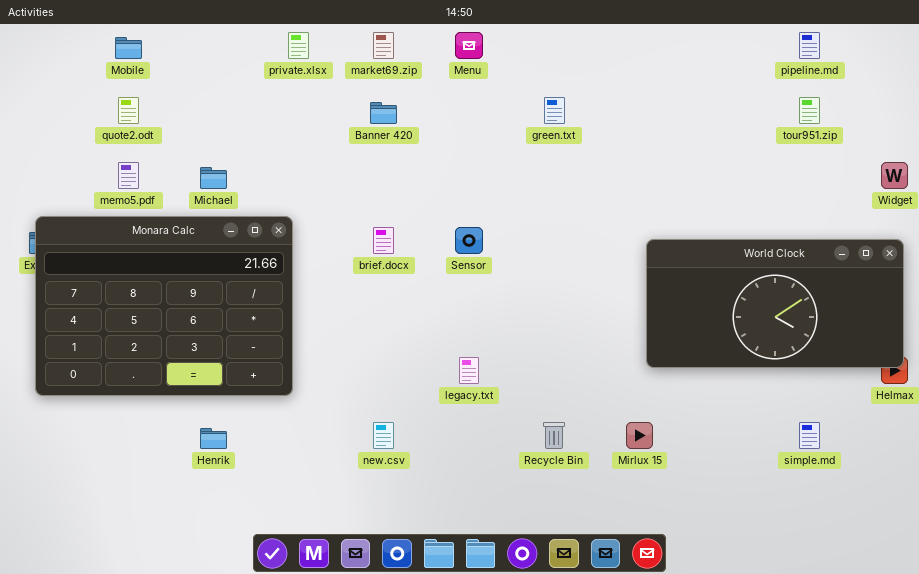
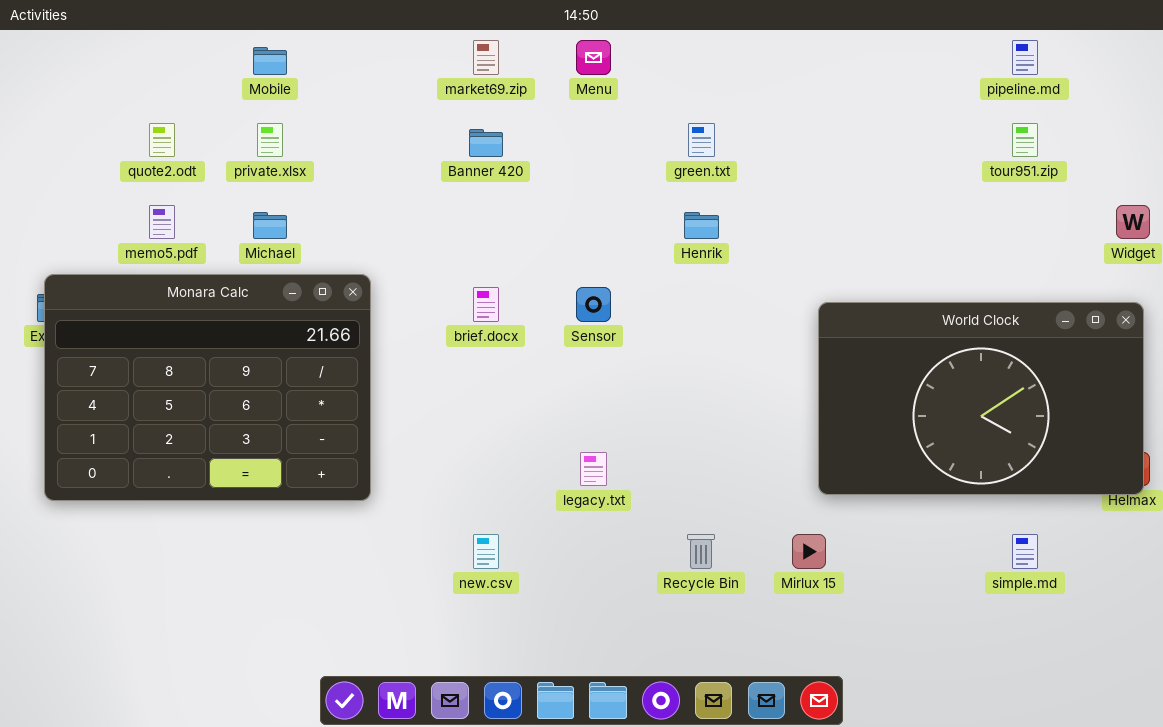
private.xlsx: [288,32,309,59] -> [257,123,283,157], moved
Mobile: [115,37,142,59] -> [253,47,287,75], moved
World Clock: [646,239,904,368] -> [818,302,1144,495], resized
Henrik: [200,428,227,449] -> [684,212,719,239], moved

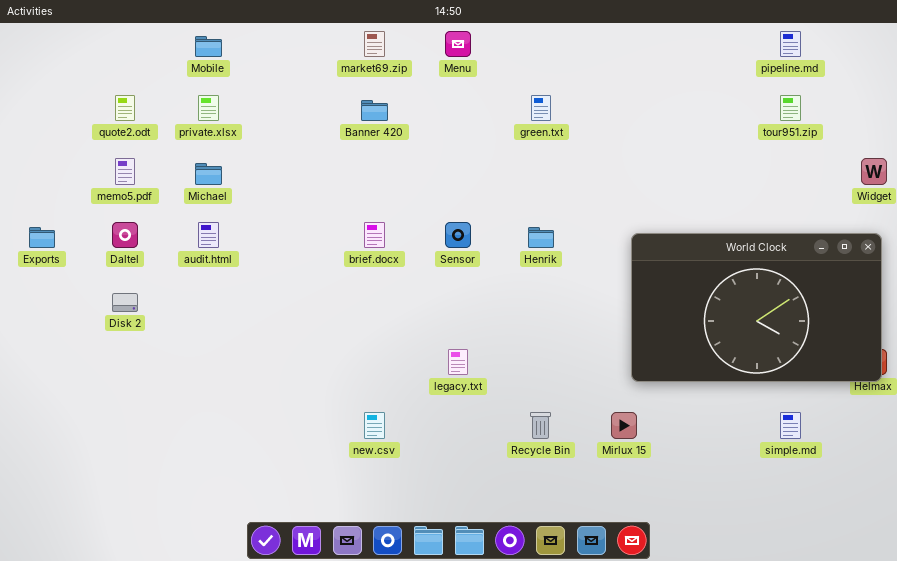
Henrik: [684,212,719,239] -> [528,227,554,248], moved
Monara Calc: [44,274,371,501] -> none, closed

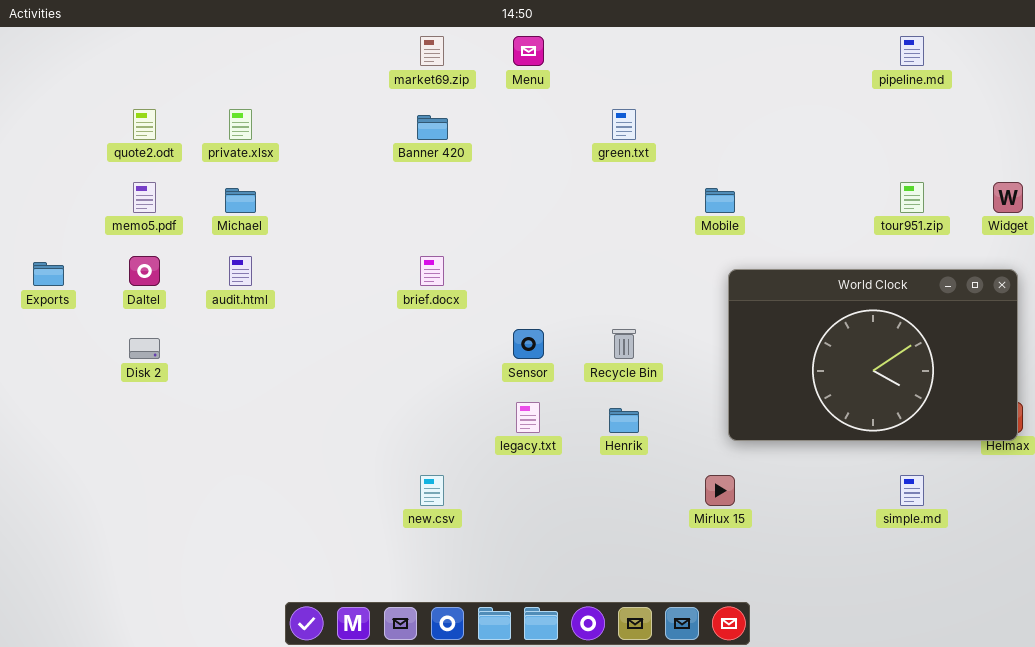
Mobile: [195,36,222,57] -> [705,188,735,213], moved
tour951.zip: [780,95,801,121] -> [900,182,924,213], moved
Sensor: [445,222,471,248] -> [513,329,544,359], moved
Henrik: [528,227,554,248] -> [609,408,639,433], moved
Recycle Bin: [530,412,551,439] -> [612,329,636,359], moved

